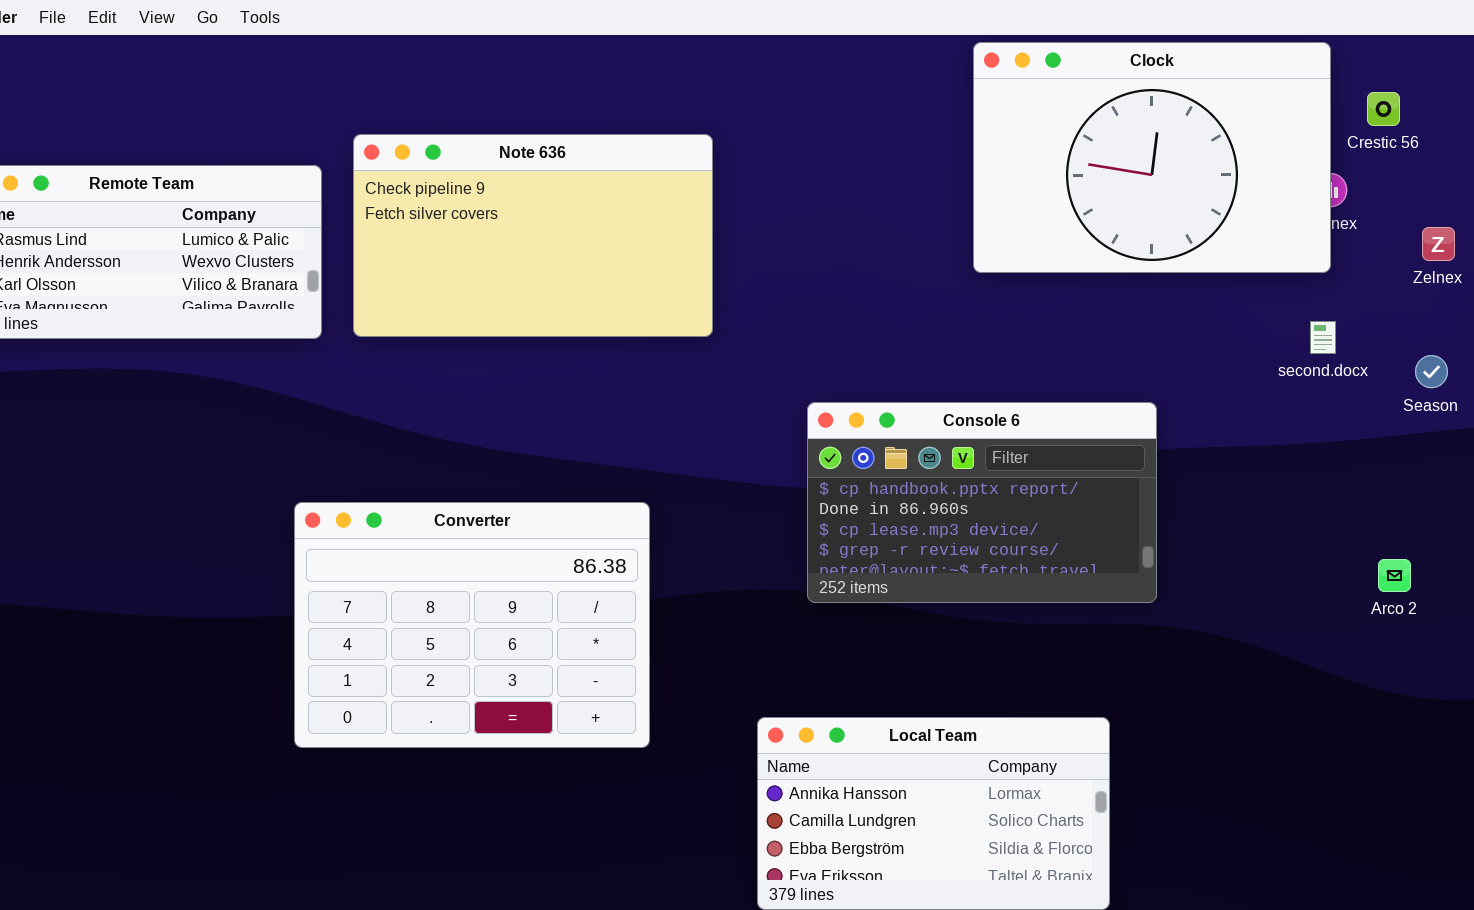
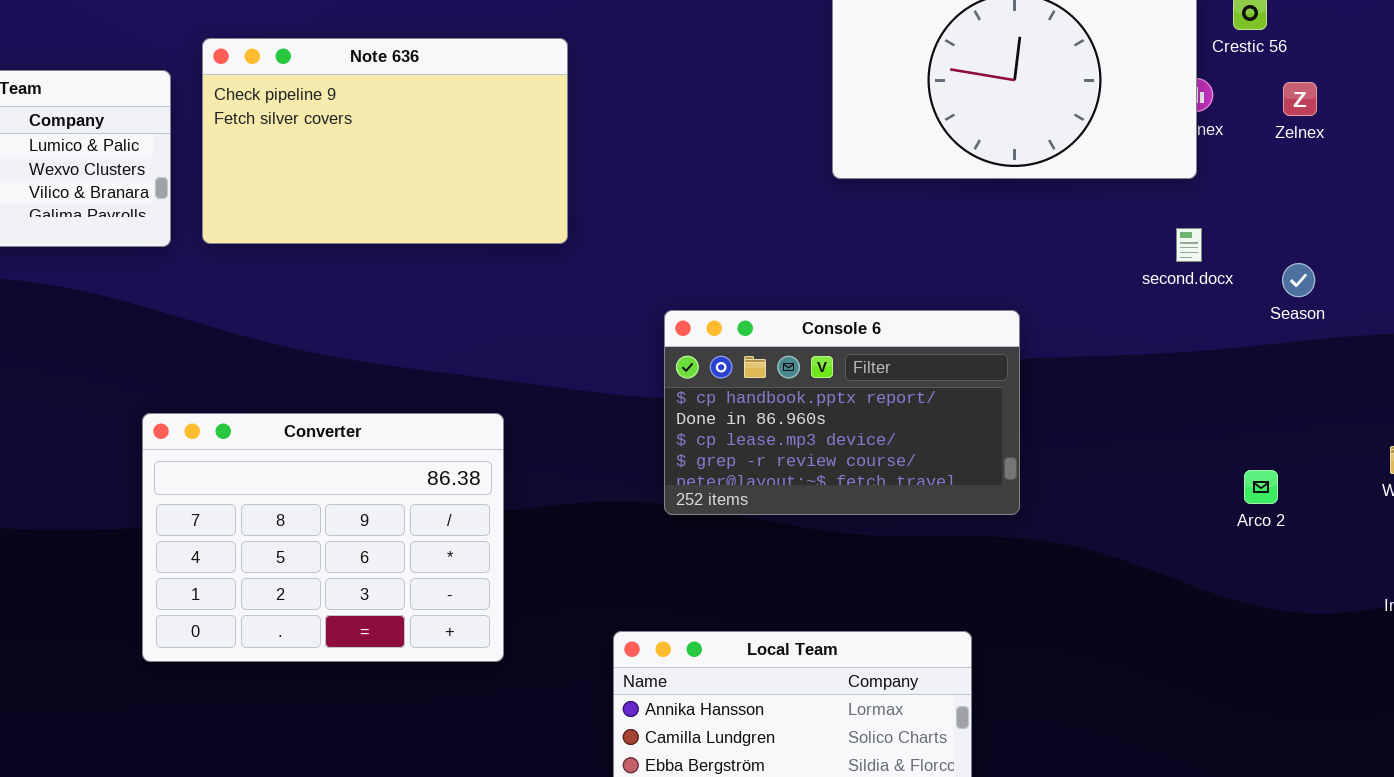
Zelnex: [1422,227,1455,261] -> [1283,82,1317,116], moved

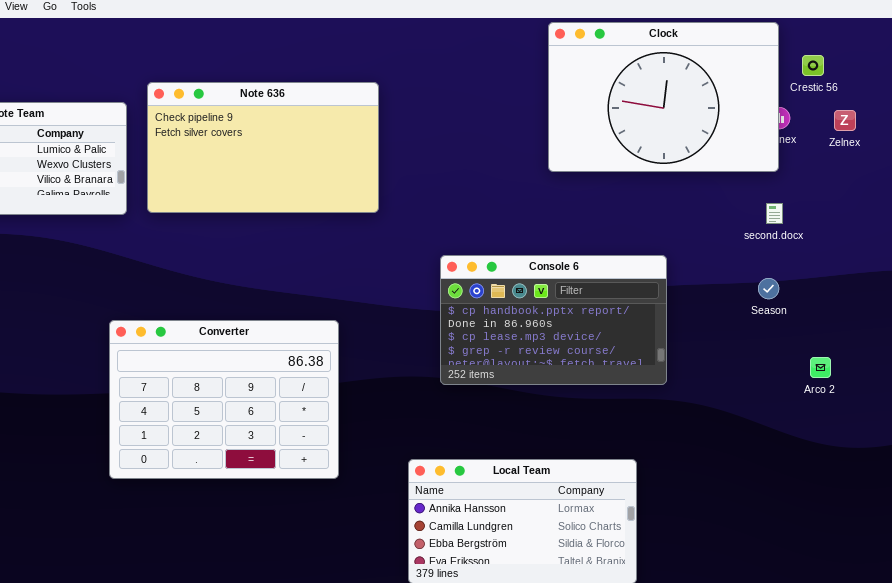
Season: [1282,263,1315,297] -> [758,278,779,299], moved

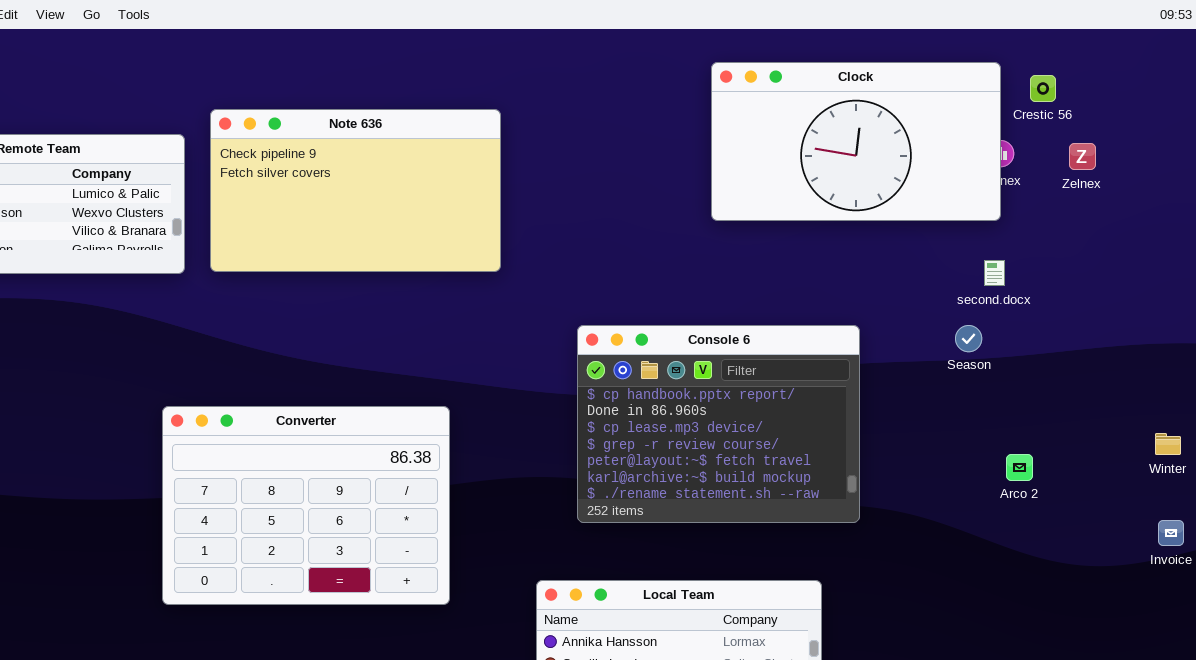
Clock: [548,22,779,172] -> [711,62,1001,221], resized
Console 6: [440,255,667,385] -> [577,325,860,523], resized
Season: [758,278,779,299] -> [955,325,982,352], moved
Arco 2: [810,357,831,378] -> [1006,454,1033,481], moved

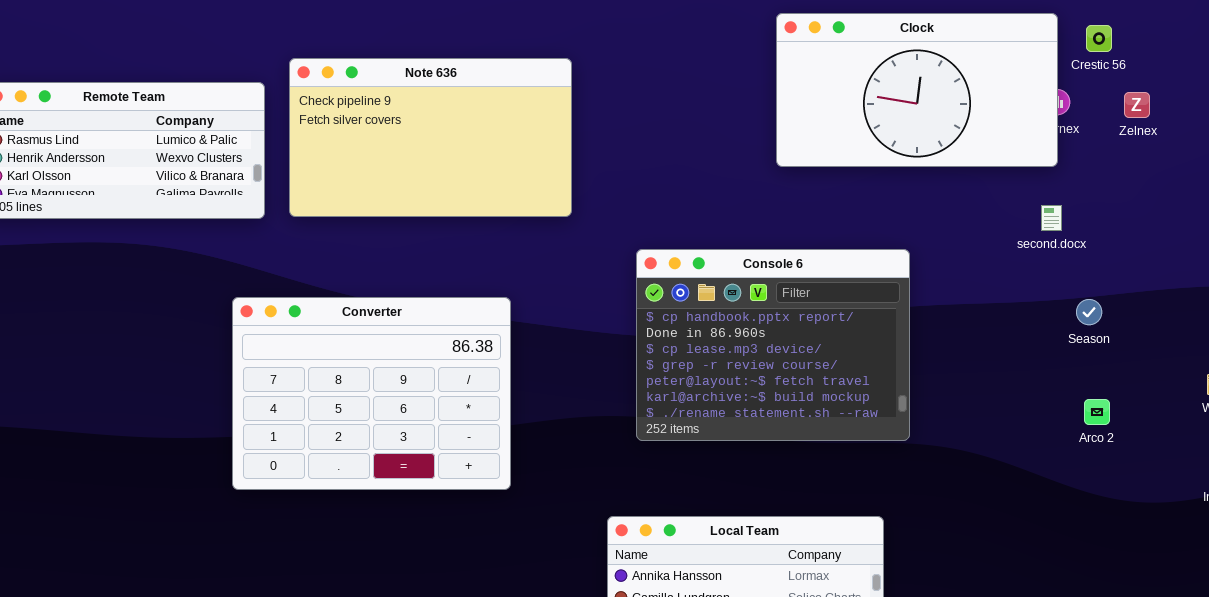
Console 6: [577,325,860,523] -> [636,249,910,441], moved
Season: [955,325,982,352] -> [1076,299,1102,325], moved
Converter: [162,406,450,605] -> [232,297,511,490], moved
Arco 2: [1006,454,1033,481] -> [1084,399,1110,425], moved

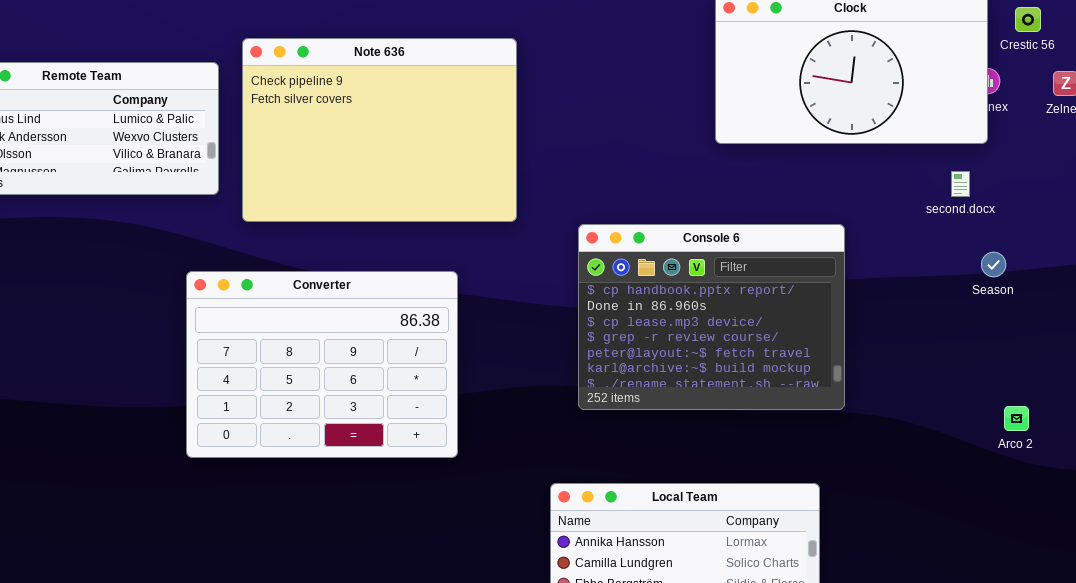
Note 636: [289,58,572,217] -> [242,38,517,222], resized
second.docx: [1041,205,1062,231] -> [951,171,970,197], moved
Season: [1076,299,1102,325] -> [981,252,1006,277], moved
Arco 2: [1084,399,1110,425] -> [1004,406,1029,431], moved

